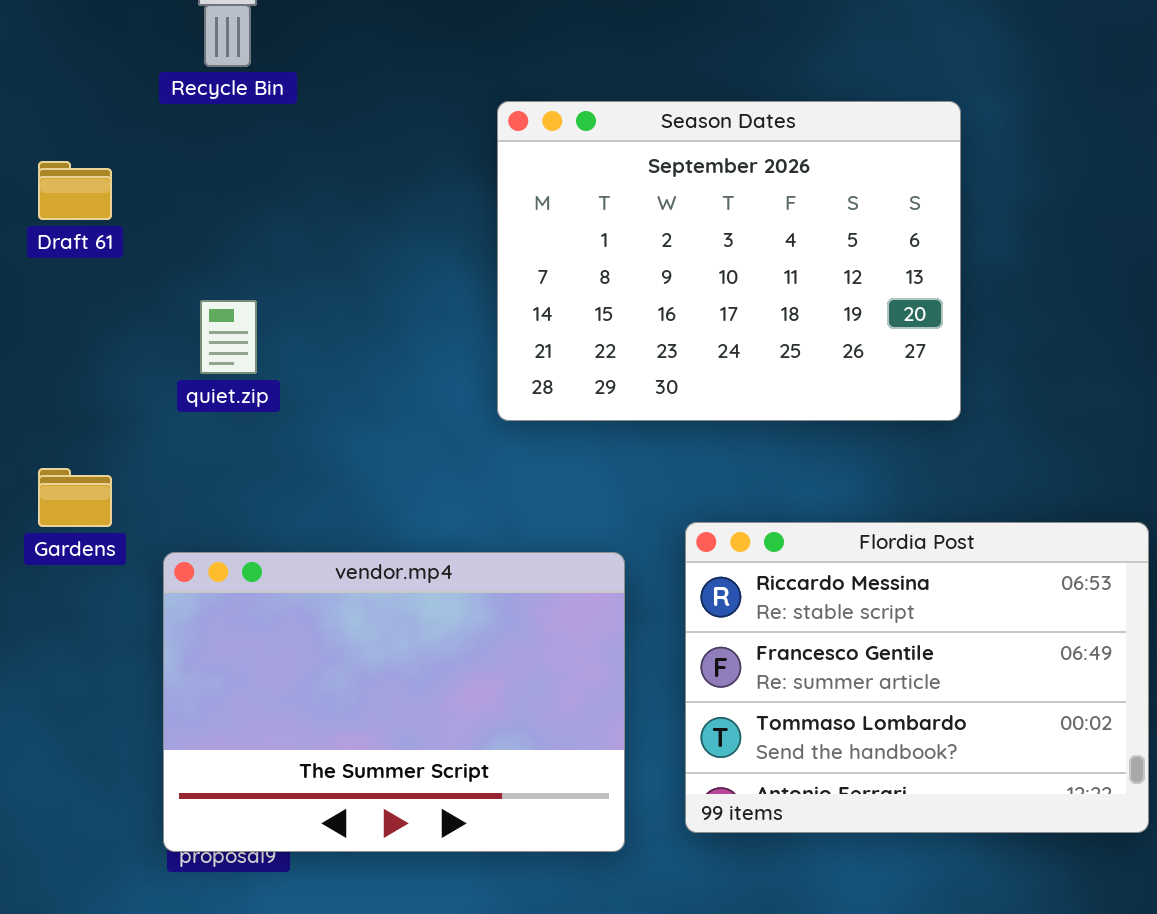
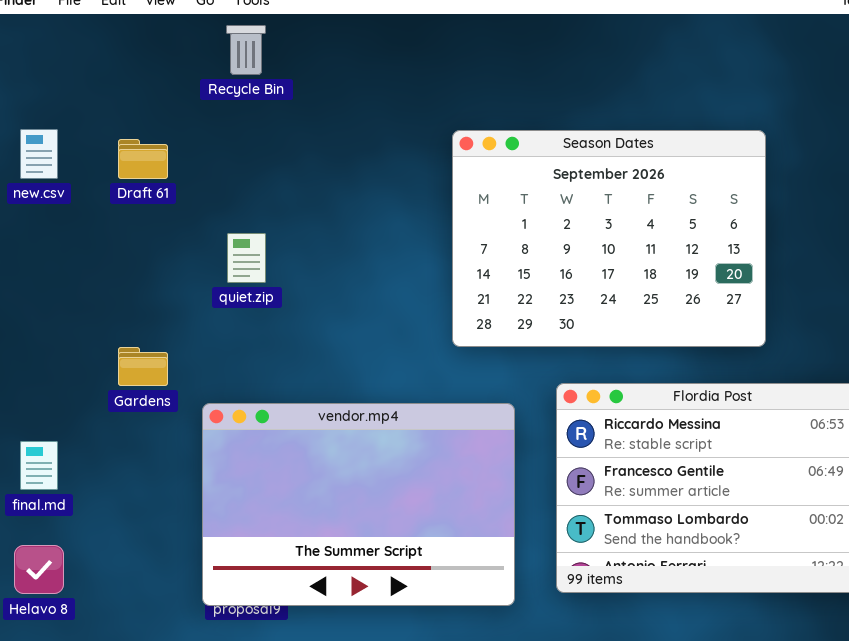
Season Dates: [497,101,961,421] -> [452,130,766,347], moved

